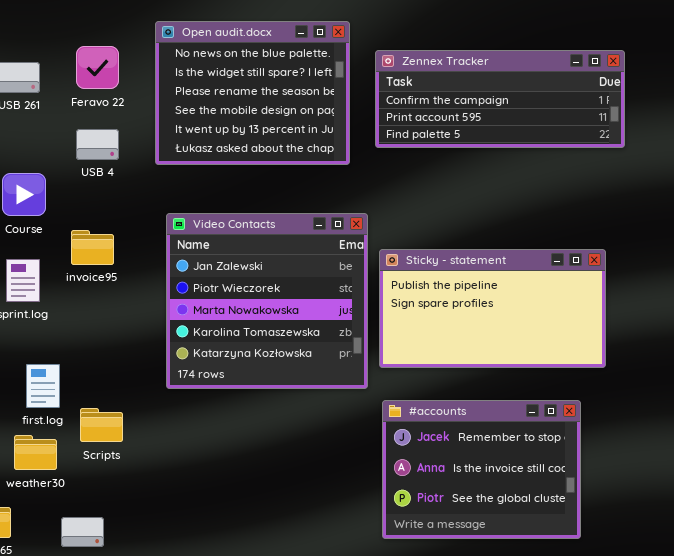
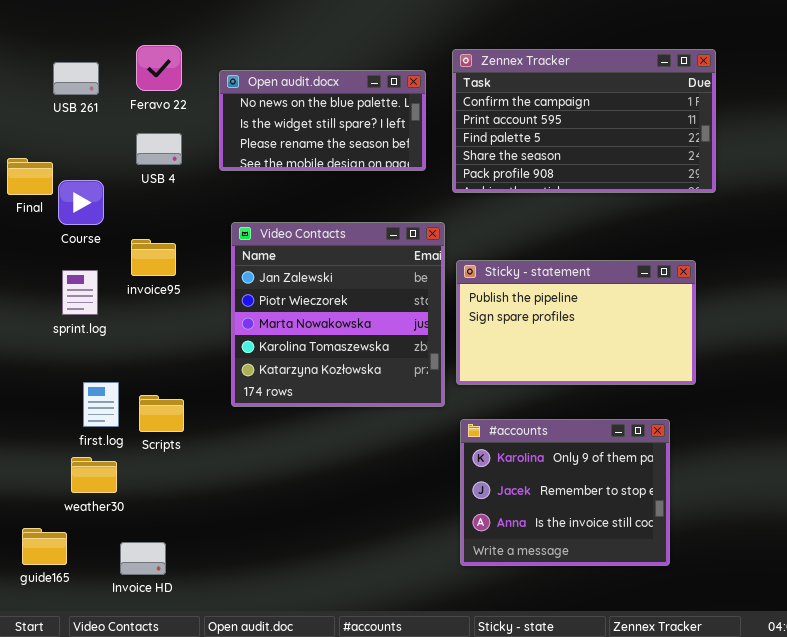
Open audit.docx: [155,21,350,165] -> [219,70,426,171], resized
Zennex Tracker: [375,50,625,148] -> [452,49,716,193], resized
#accounts: [382,400,581,539] -> [460,419,670,566], scrolled up 1 row
Scripts: [80,408,123,442] -> [139,395,184,432], moved

